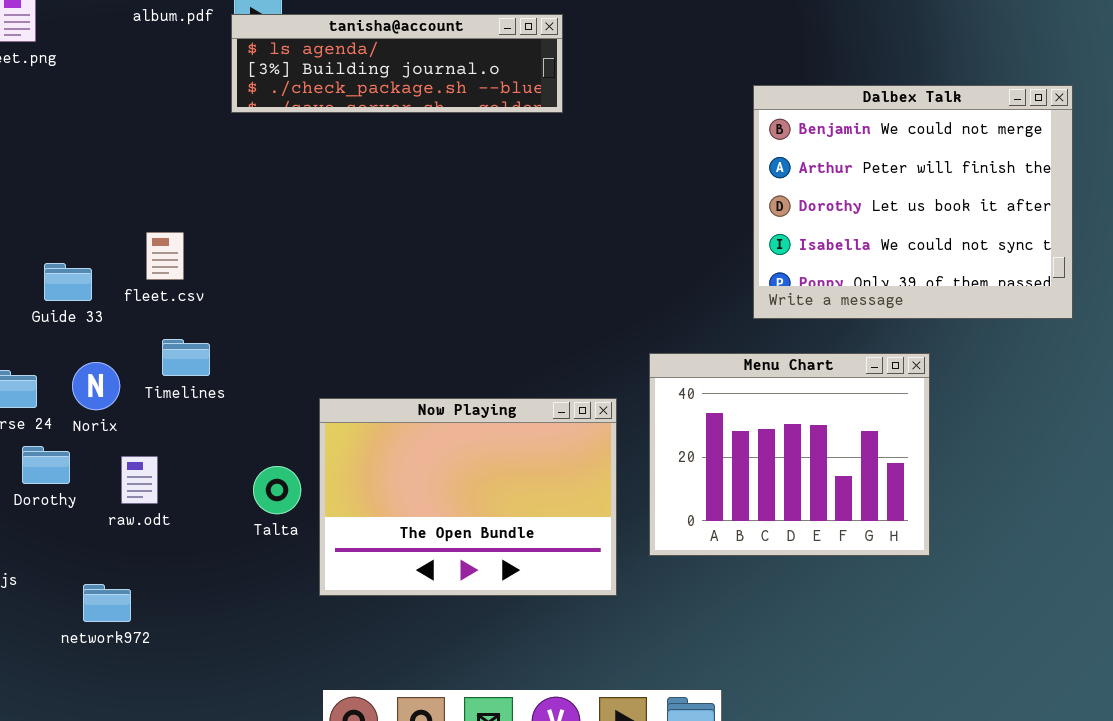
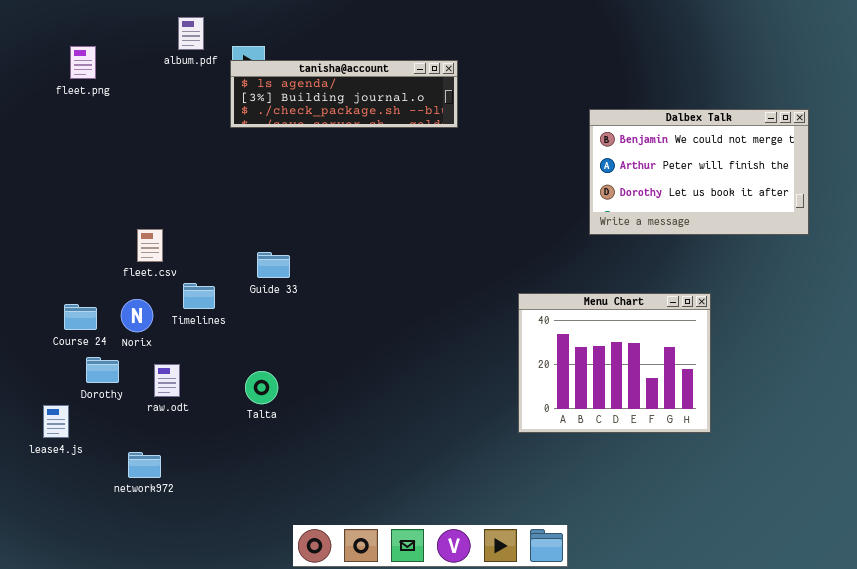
Dalbex Talk: [753,85,1073,319] -> [589,109,809,235], resized
fleet.csv: [146,232,184,280] -> [137,229,163,262], moved
Guide 33: [44,263,92,301] -> [257,252,290,278], moved
Now Playing: [319,398,617,596] -> none, closed

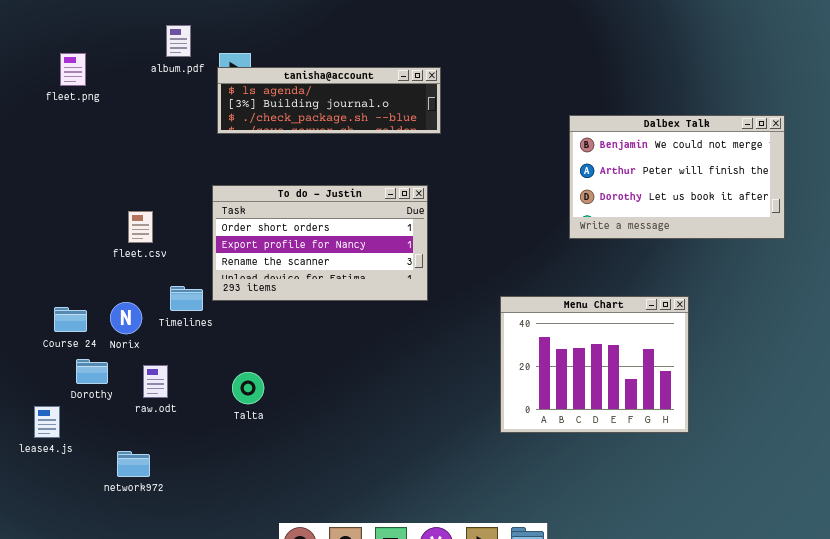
To do - Justin: none -> [212,185,428,301], opened
fleet.csv: [137,229,163,262] -> [128,211,153,243], moved

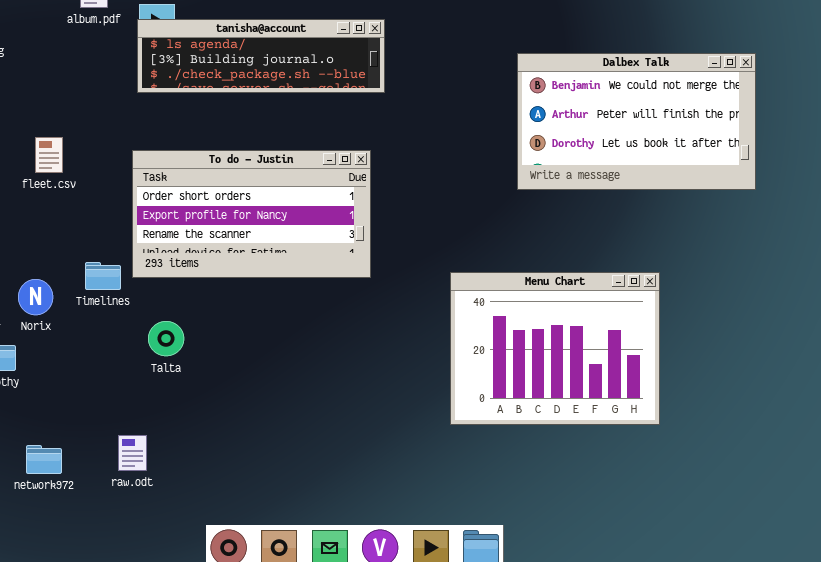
Dalbex Talk: [569,115,785,239] -> [517,53,756,190], moved
fleet.csv: [128,211,153,243] -> [35,137,63,173], moved
raw.odt: [143,365,168,398] -> [118,435,147,471], moved
Talta: [232,372,264,404] -> [148,321,184,356], moved

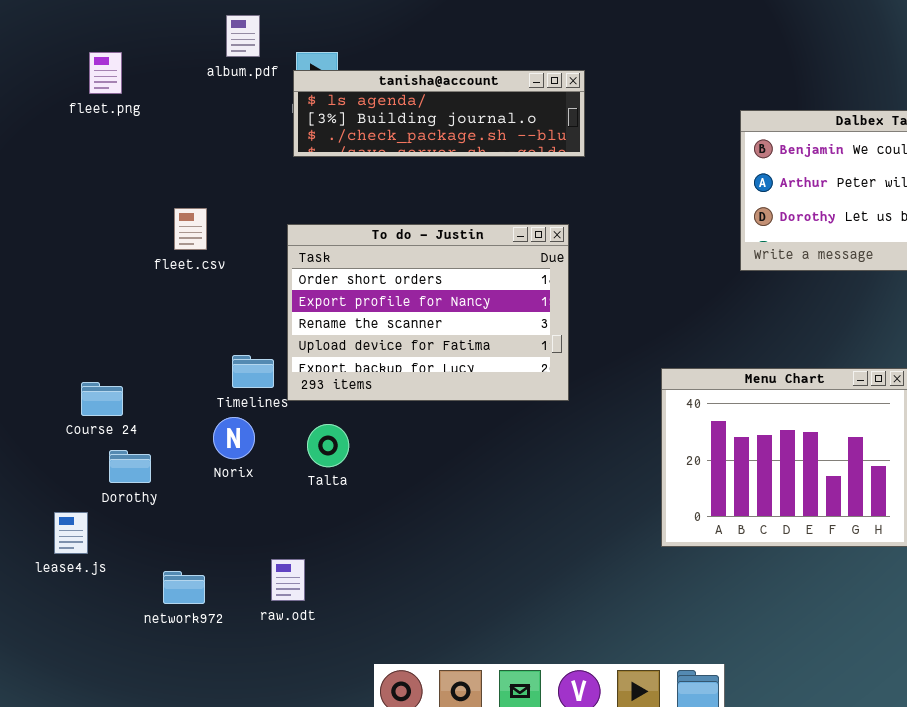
To do - Justin: [132,150,371,278] -> [287,224,569,401], resized
Norix: [18,279,53,315] -> [213,417,255,459], moved

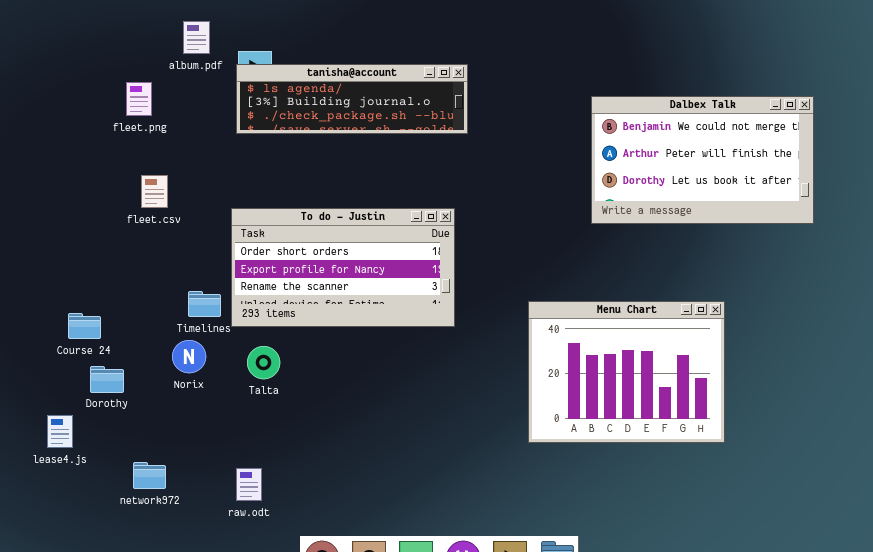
fleet.png: [89,52,122,94] -> [126,82,152,116], moved
To do - Justin: [287,224,569,401] -> [231,208,455,327], resized
raw.odt: [271,559,305,601] -> [236,468,262,501], moved

